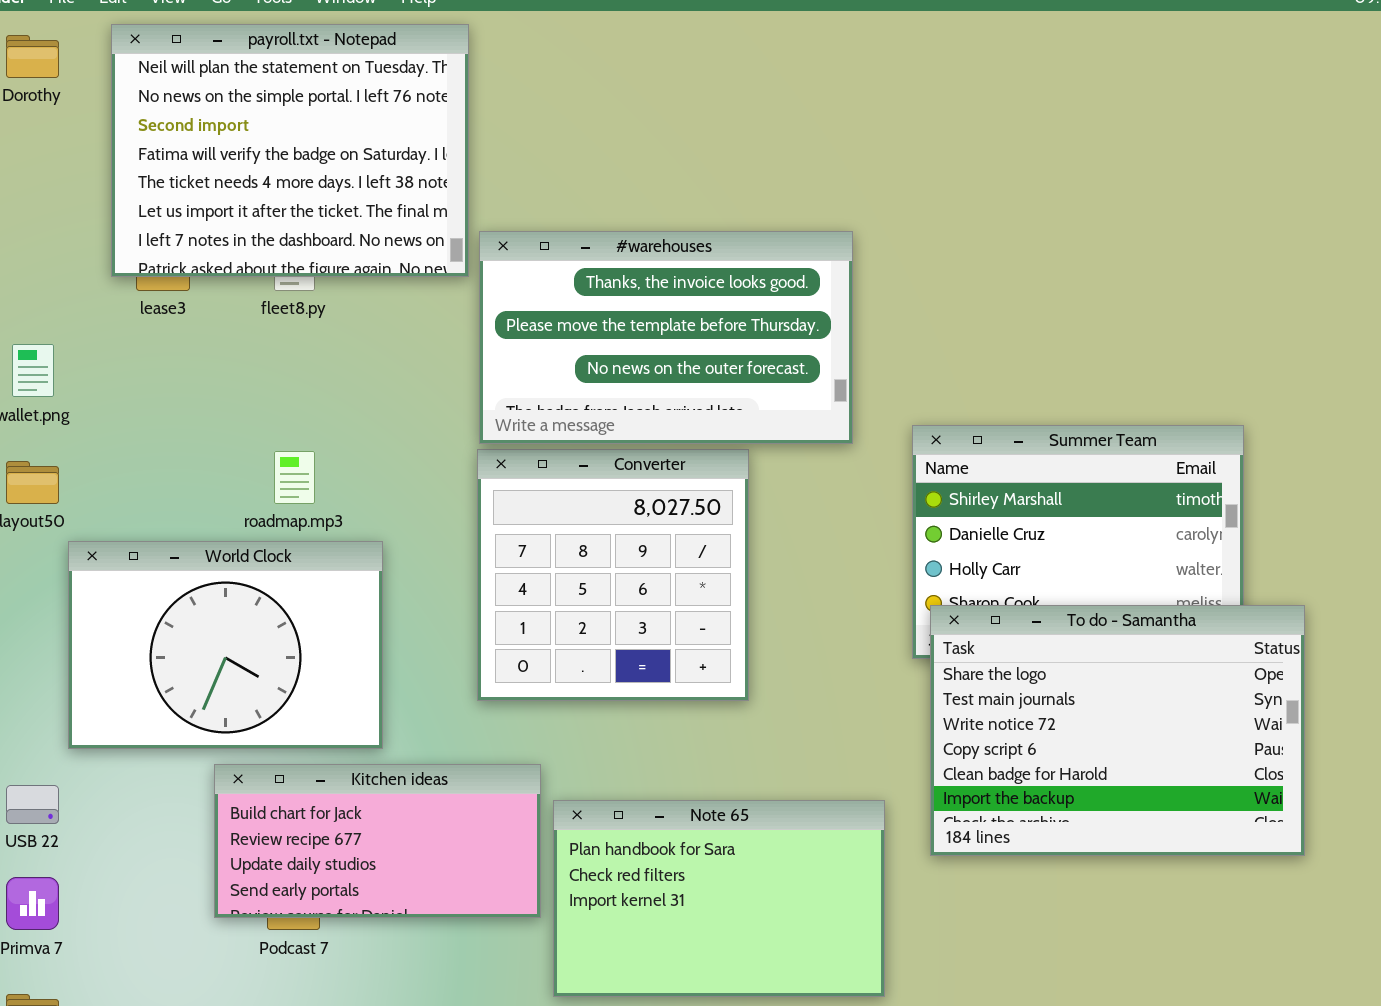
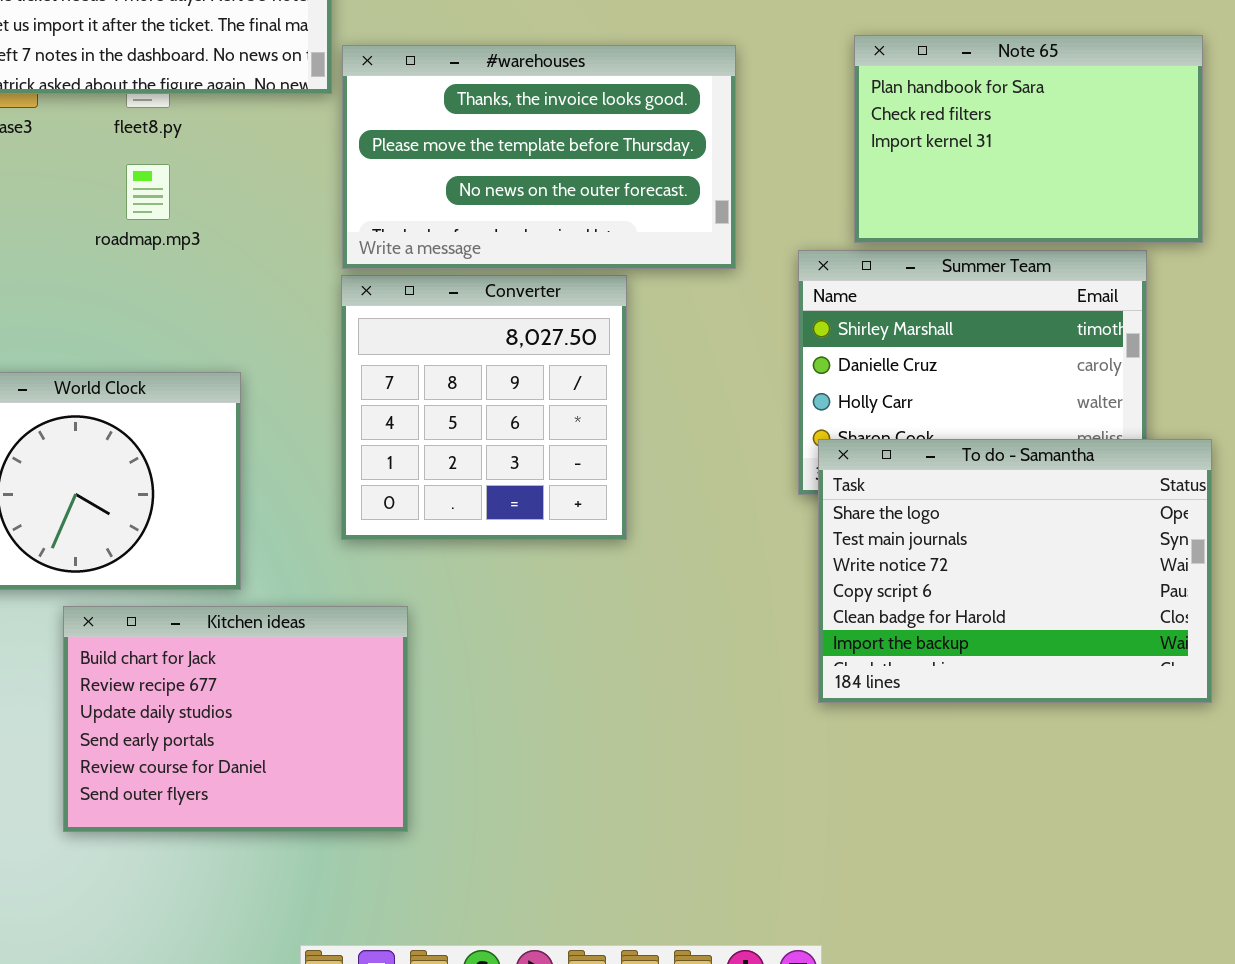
roadmap.mp3: [274,451,315,504] -> [126,164,170,220], moved
Kitchen ideas: [214,764,541,918] -> [63,606,408,832], resized
Note 65: [553,800,885,997] -> [854,35,1203,243], moved

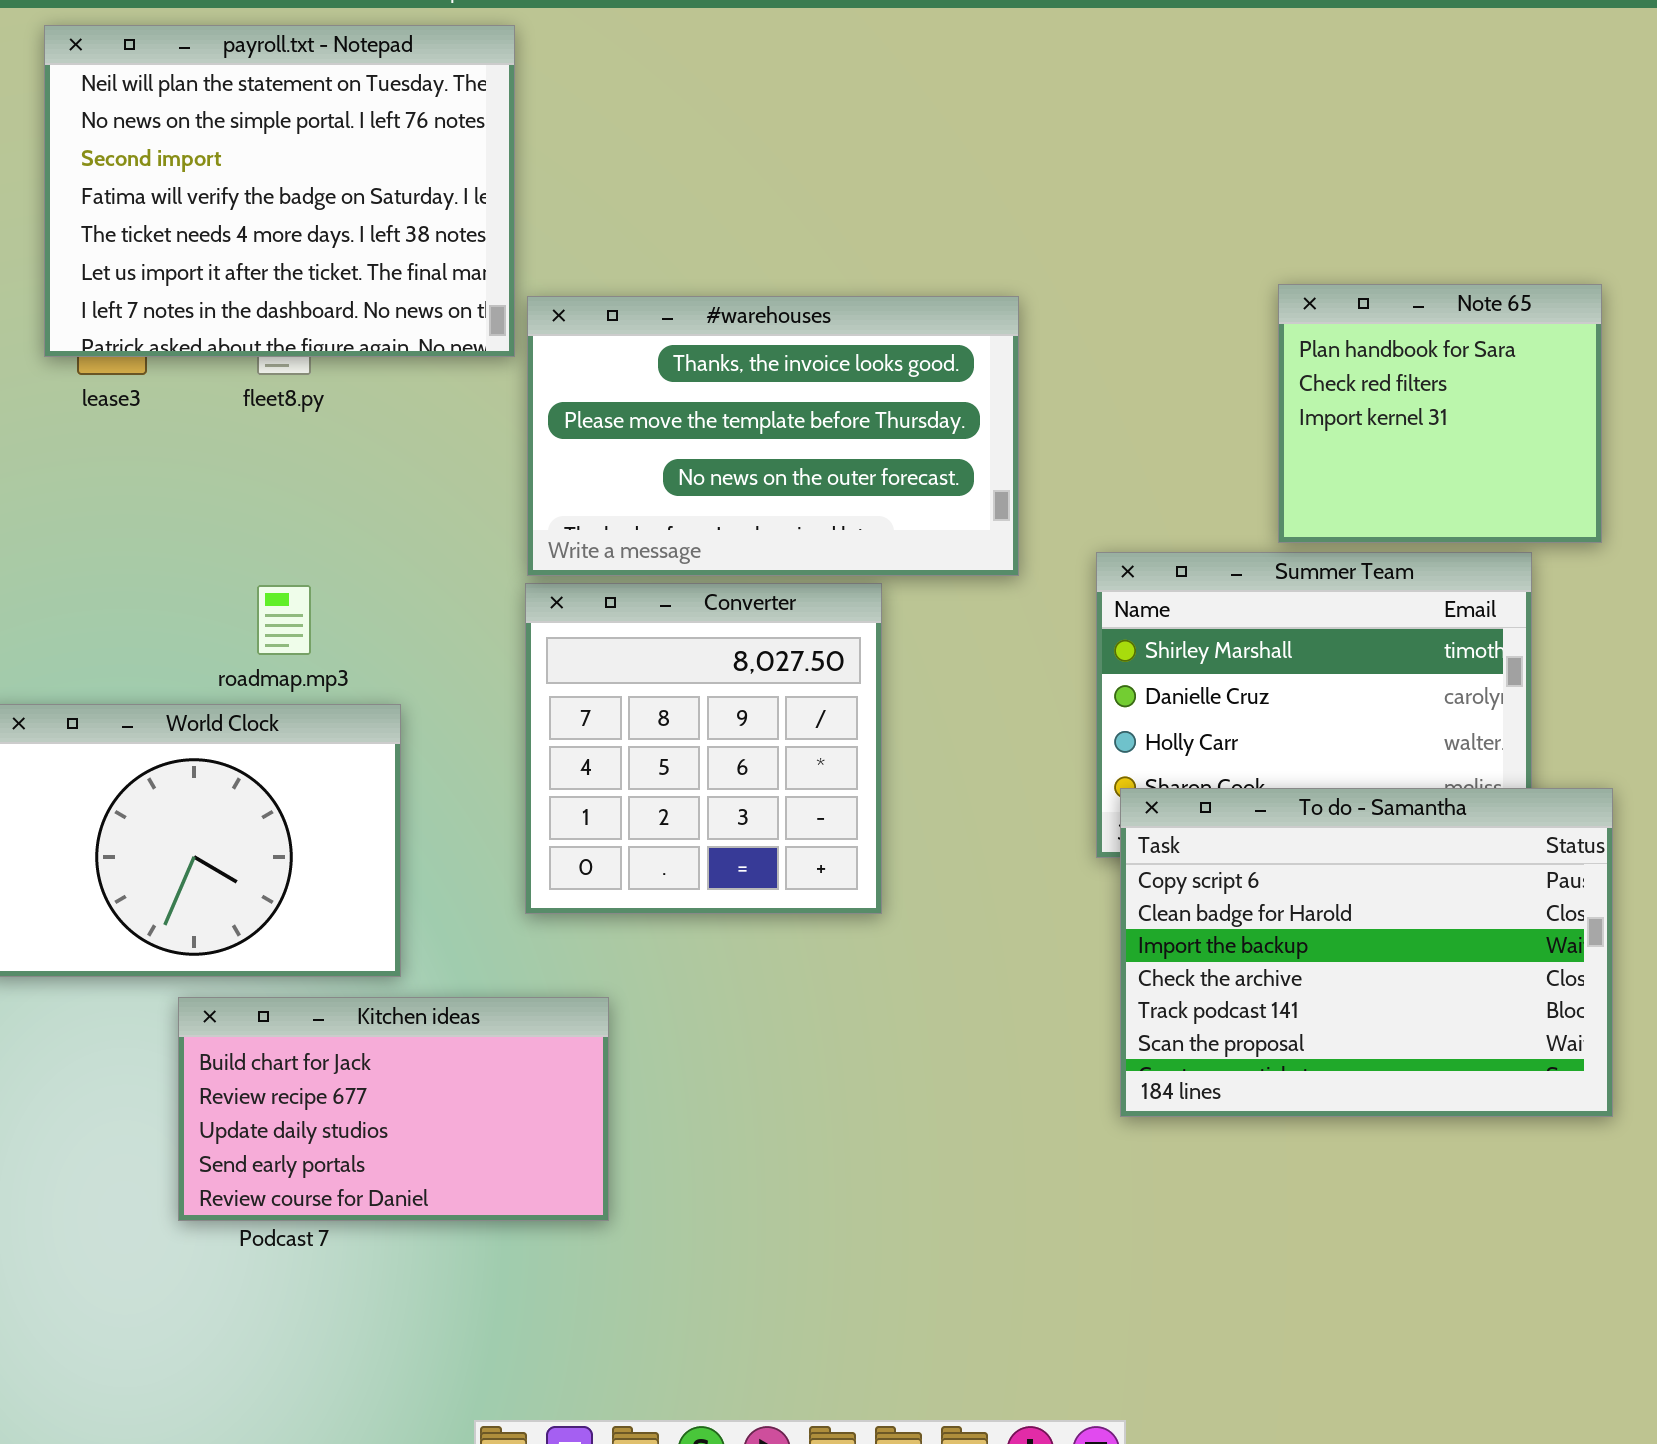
Note 65: [854,35,1203,243] -> [1278,284,1602,543], resized
roadmap.mp3: [126,164,170,220] -> [257,585,311,655], moved
To do - Samantha: [818,439,1212,703] -> [1120,788,1613,1117], scrolled down 3 rows
Kitchen ideas: [63,606,408,832] -> [178,997,609,1221], resized

